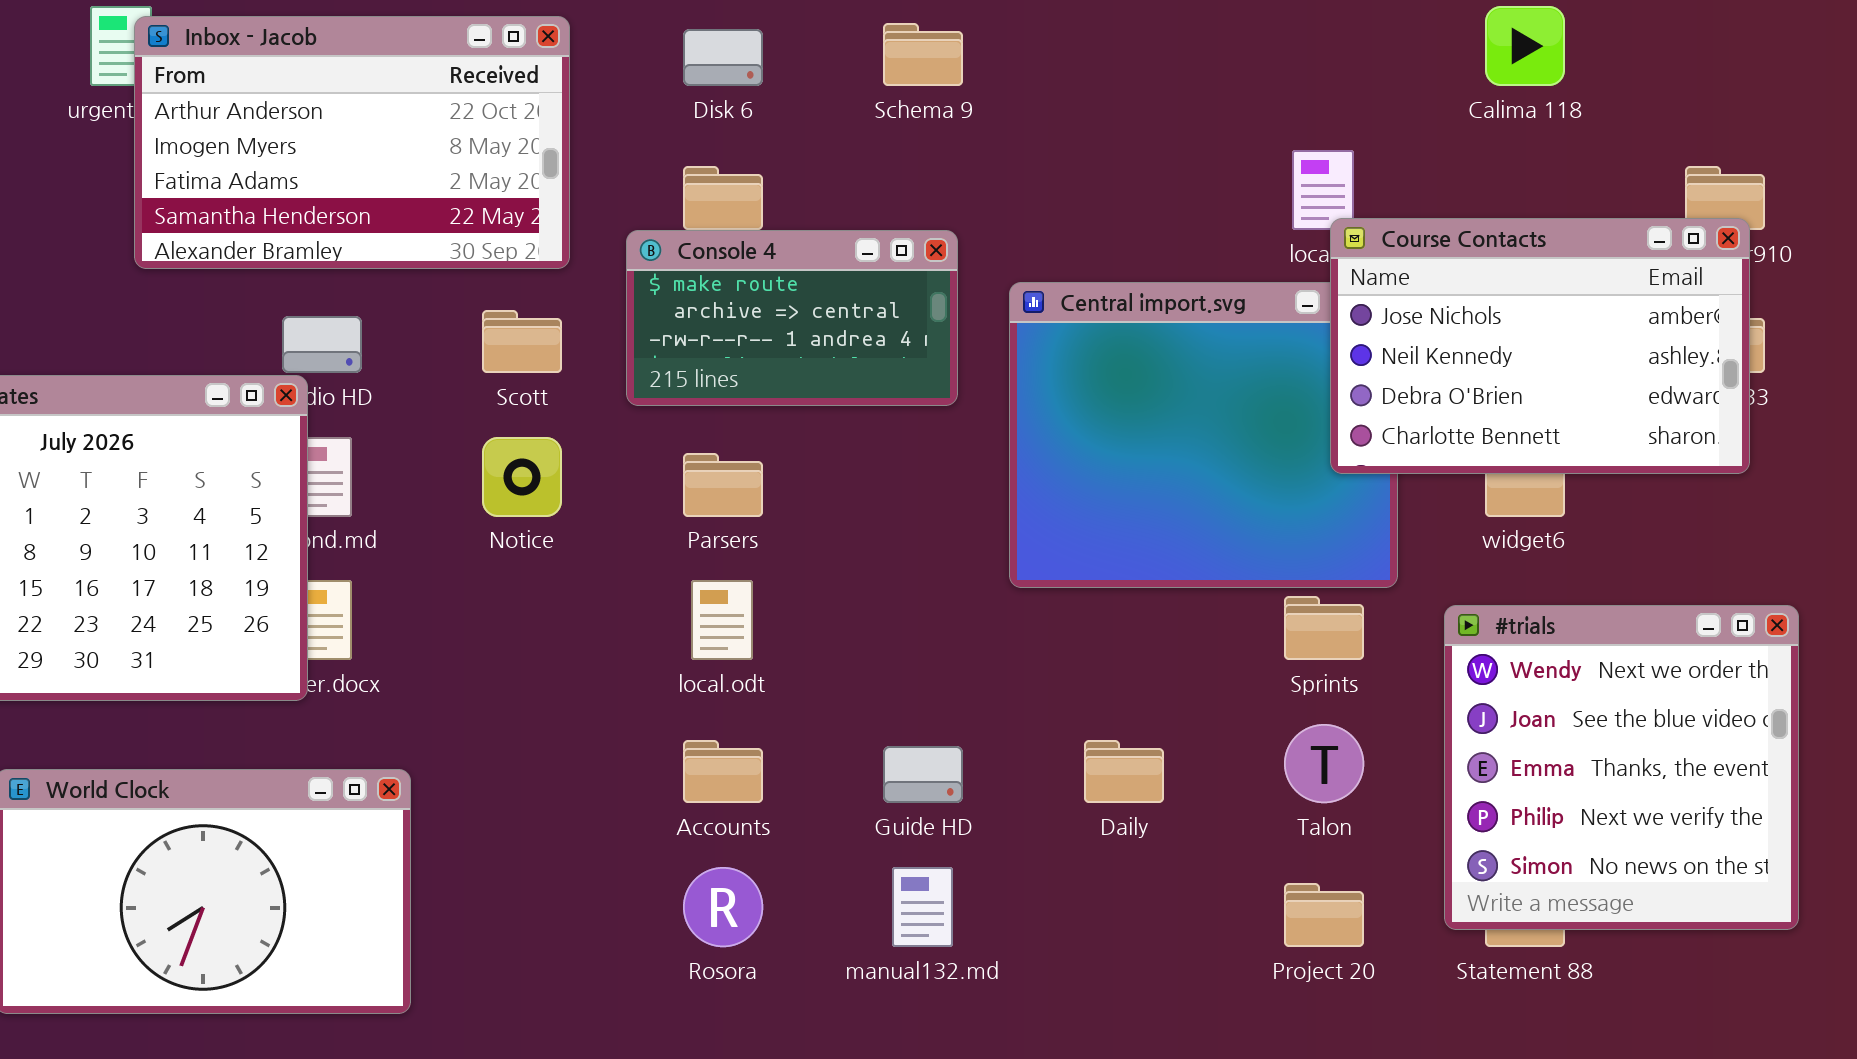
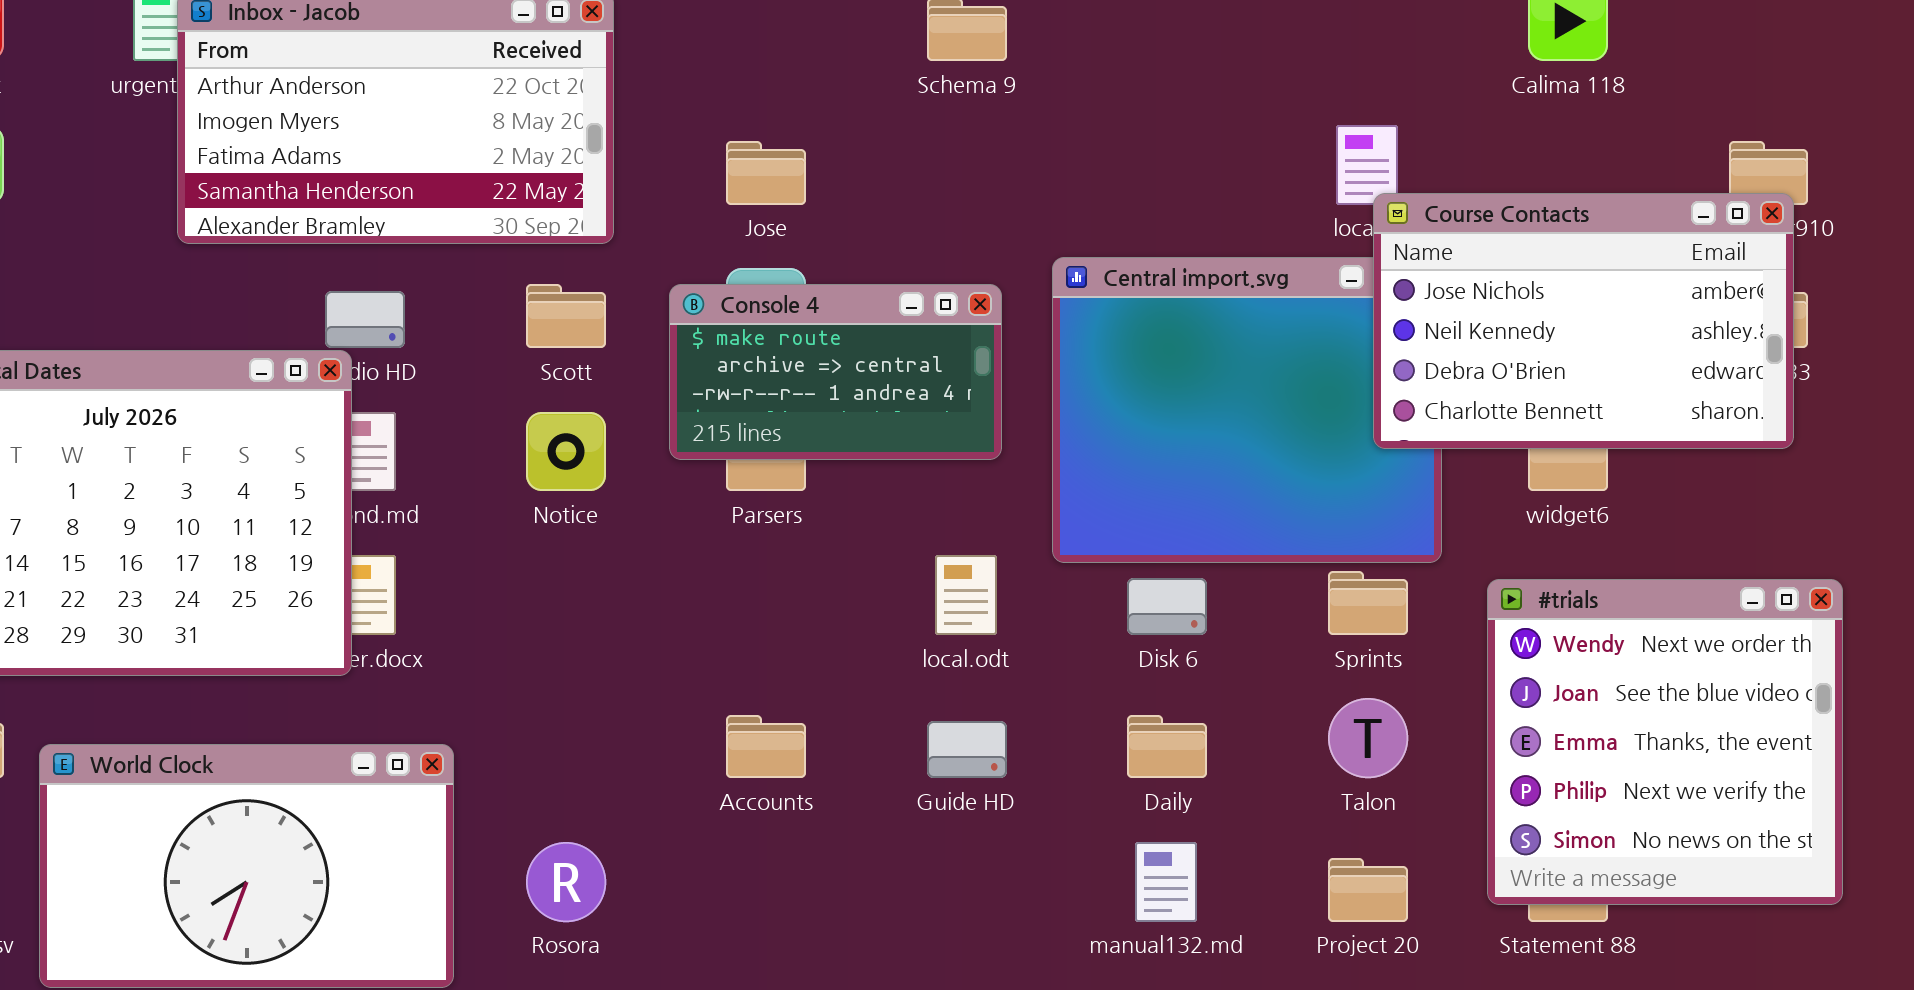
Disk 6: [683,29,763,86] -> [1127,578,1207,635], moved
Console 4: [626,230,958,406] -> [669,284,1002,460], moved
local.odt: [691,580,753,660] -> [935,555,997,635], moved
Rosora: [683,867,763,947] -> [526,842,606,922], moved
manual132.md: [892,867,953,947] -> [1135,842,1197,922], moved

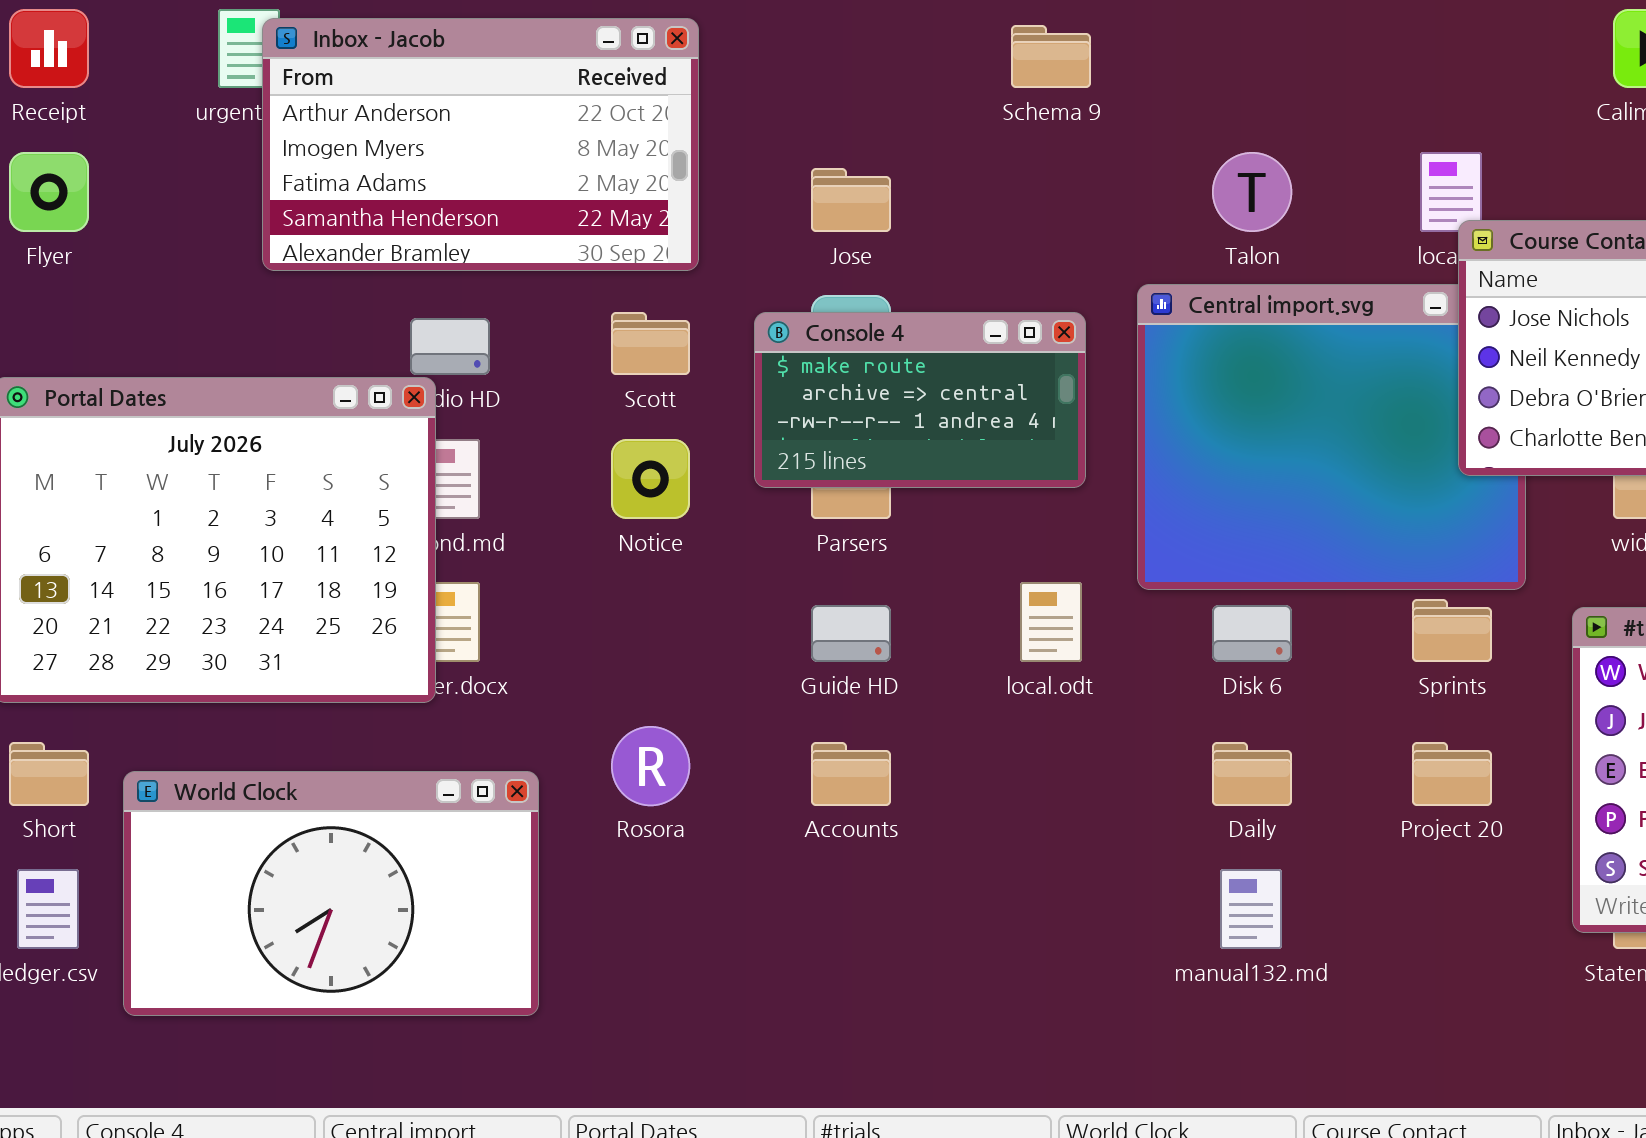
Talon: [1328,698,1408,778] -> [1212,152,1292,232], moved
Guide HD: [927,721,1007,778] -> [811,605,891,662], moved
Rosora: [526,842,606,922] -> [611,726,690,806], moved
Project 20: [1328,858,1408,922] -> [1412,742,1492,806], moved

